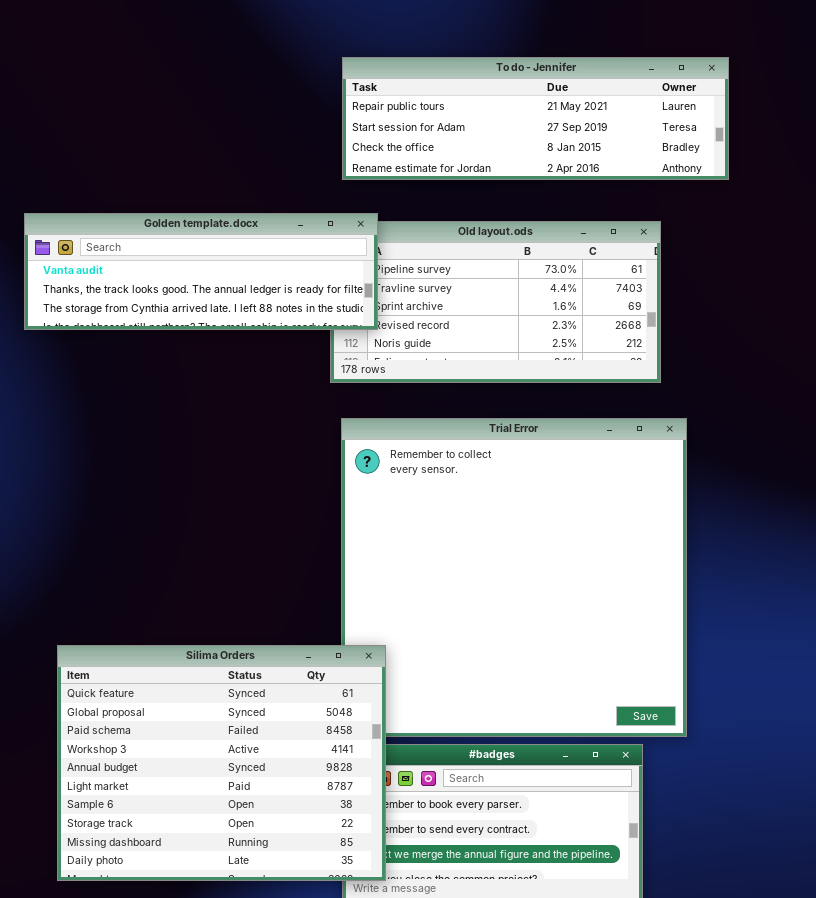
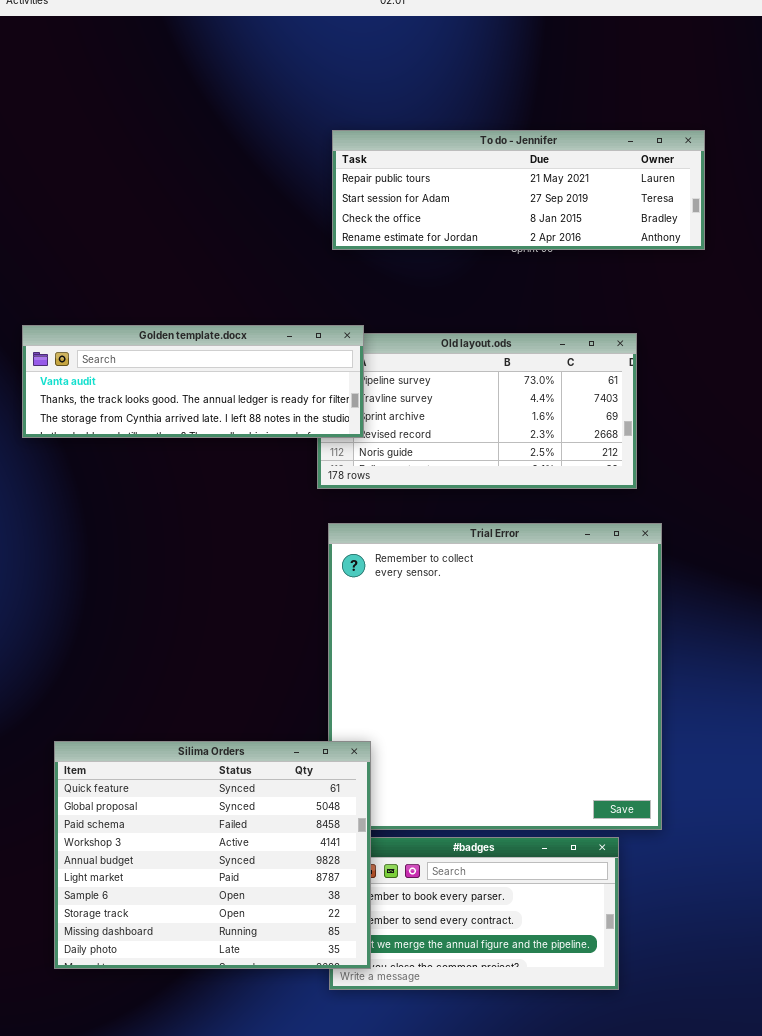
To do - Jennifer: [342,57,729,180] -> [332,130,705,250], moved

